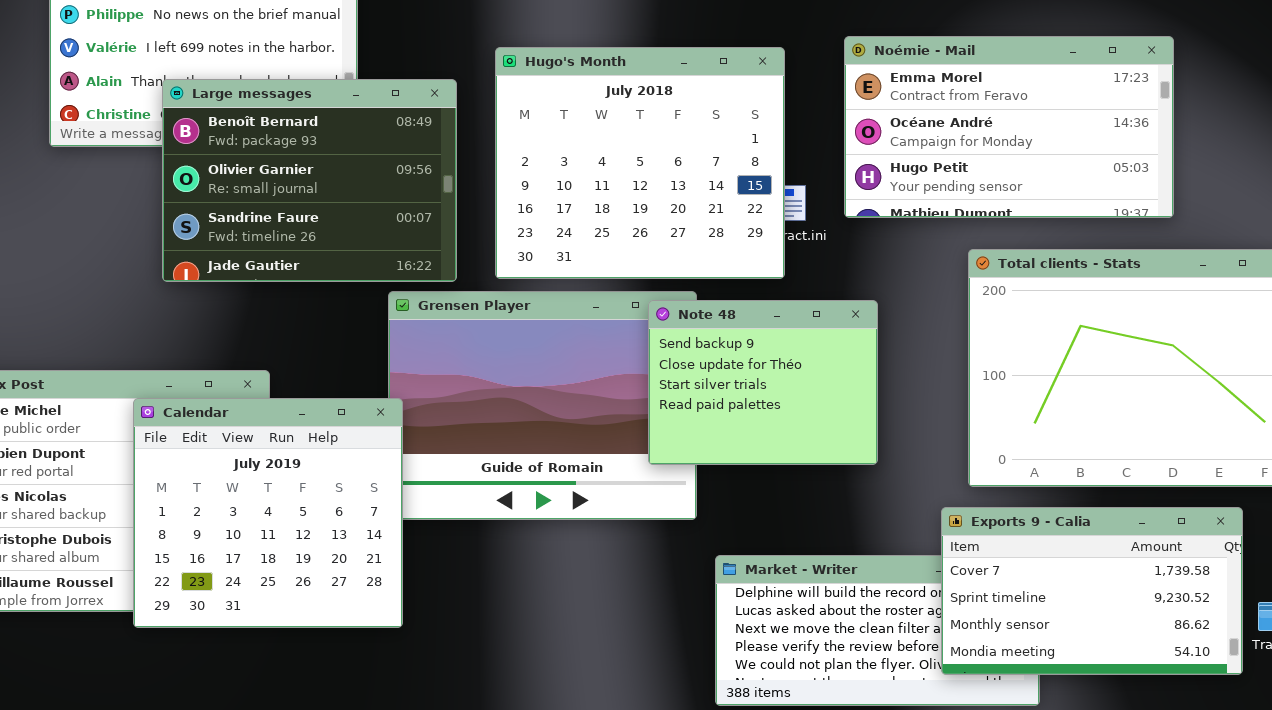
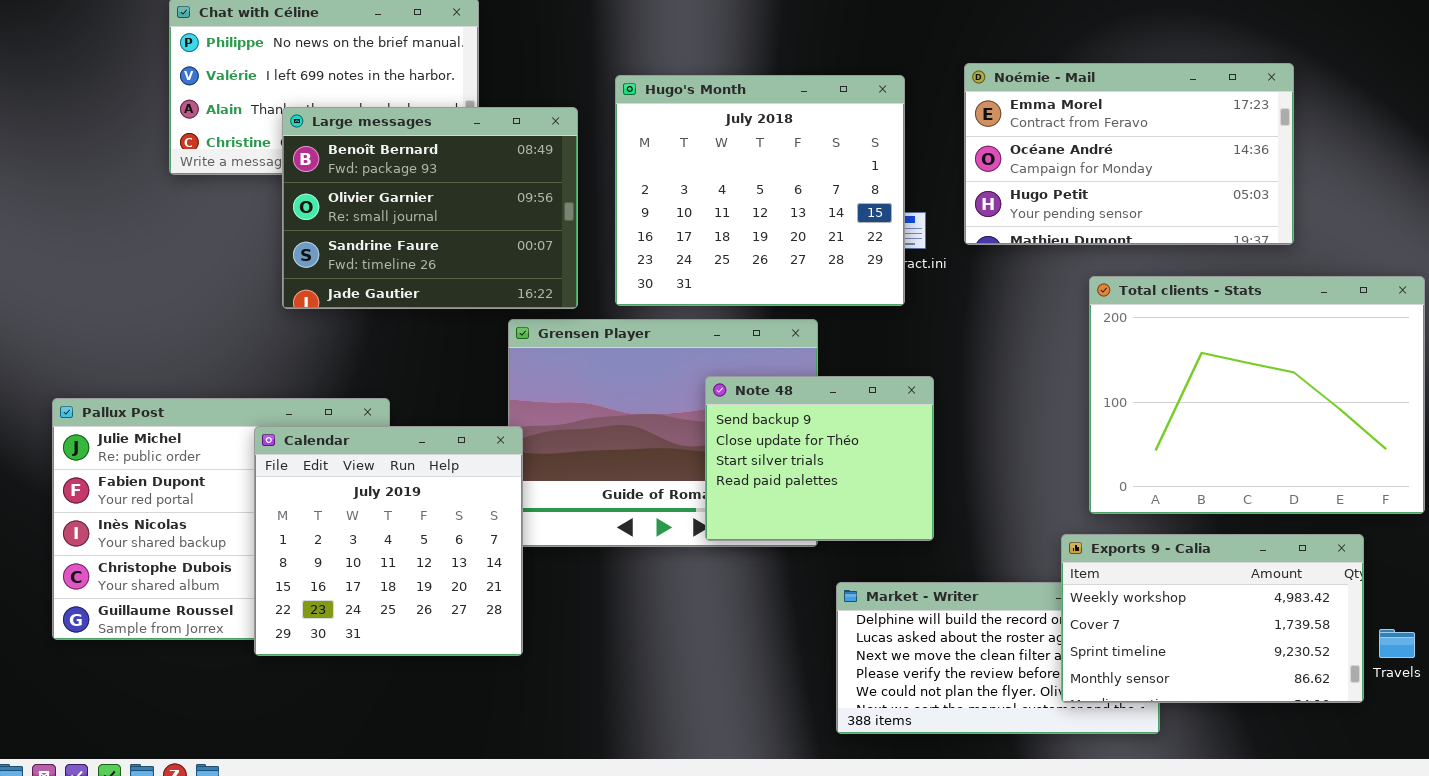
Note 48: [648,300,878,465] -> [705,376,934,541], moved
Exports 9 - Calia: [941,507,1243,675] -> [1061,534,1364,703], scrolled up 1 row

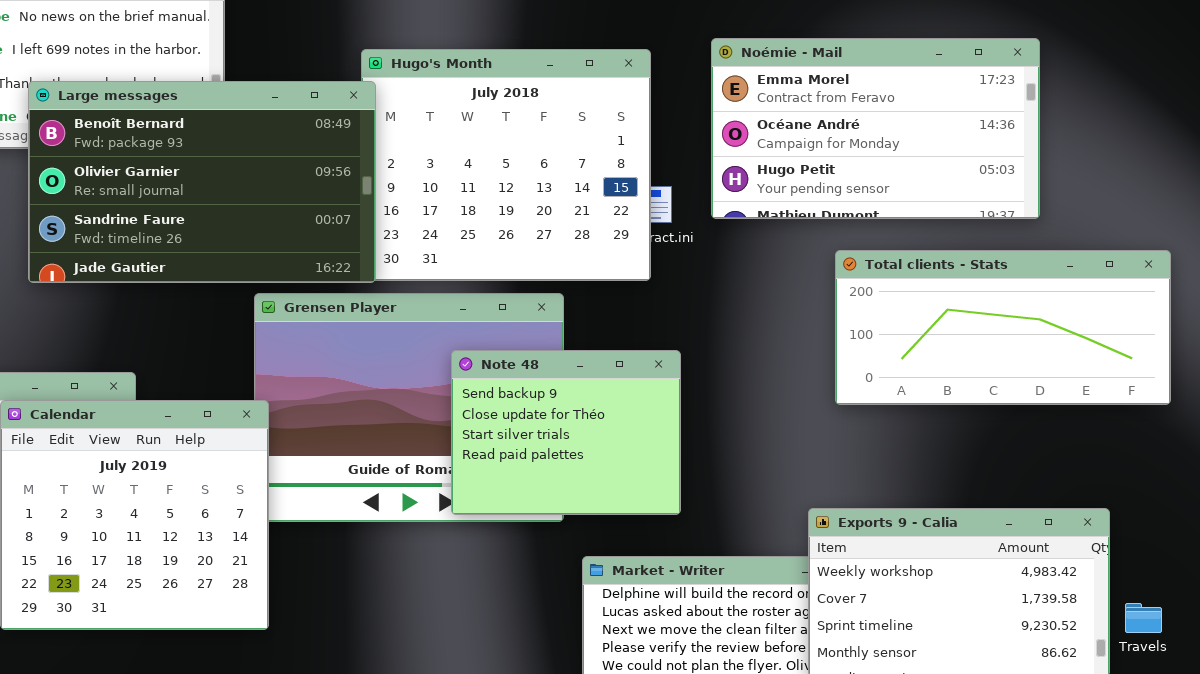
Large messages: [282,107,578,309] -> [28,81,376,283], resized
Total clients - Stats: [1089,276,1425,514] -> [835,250,1171,405], resized

